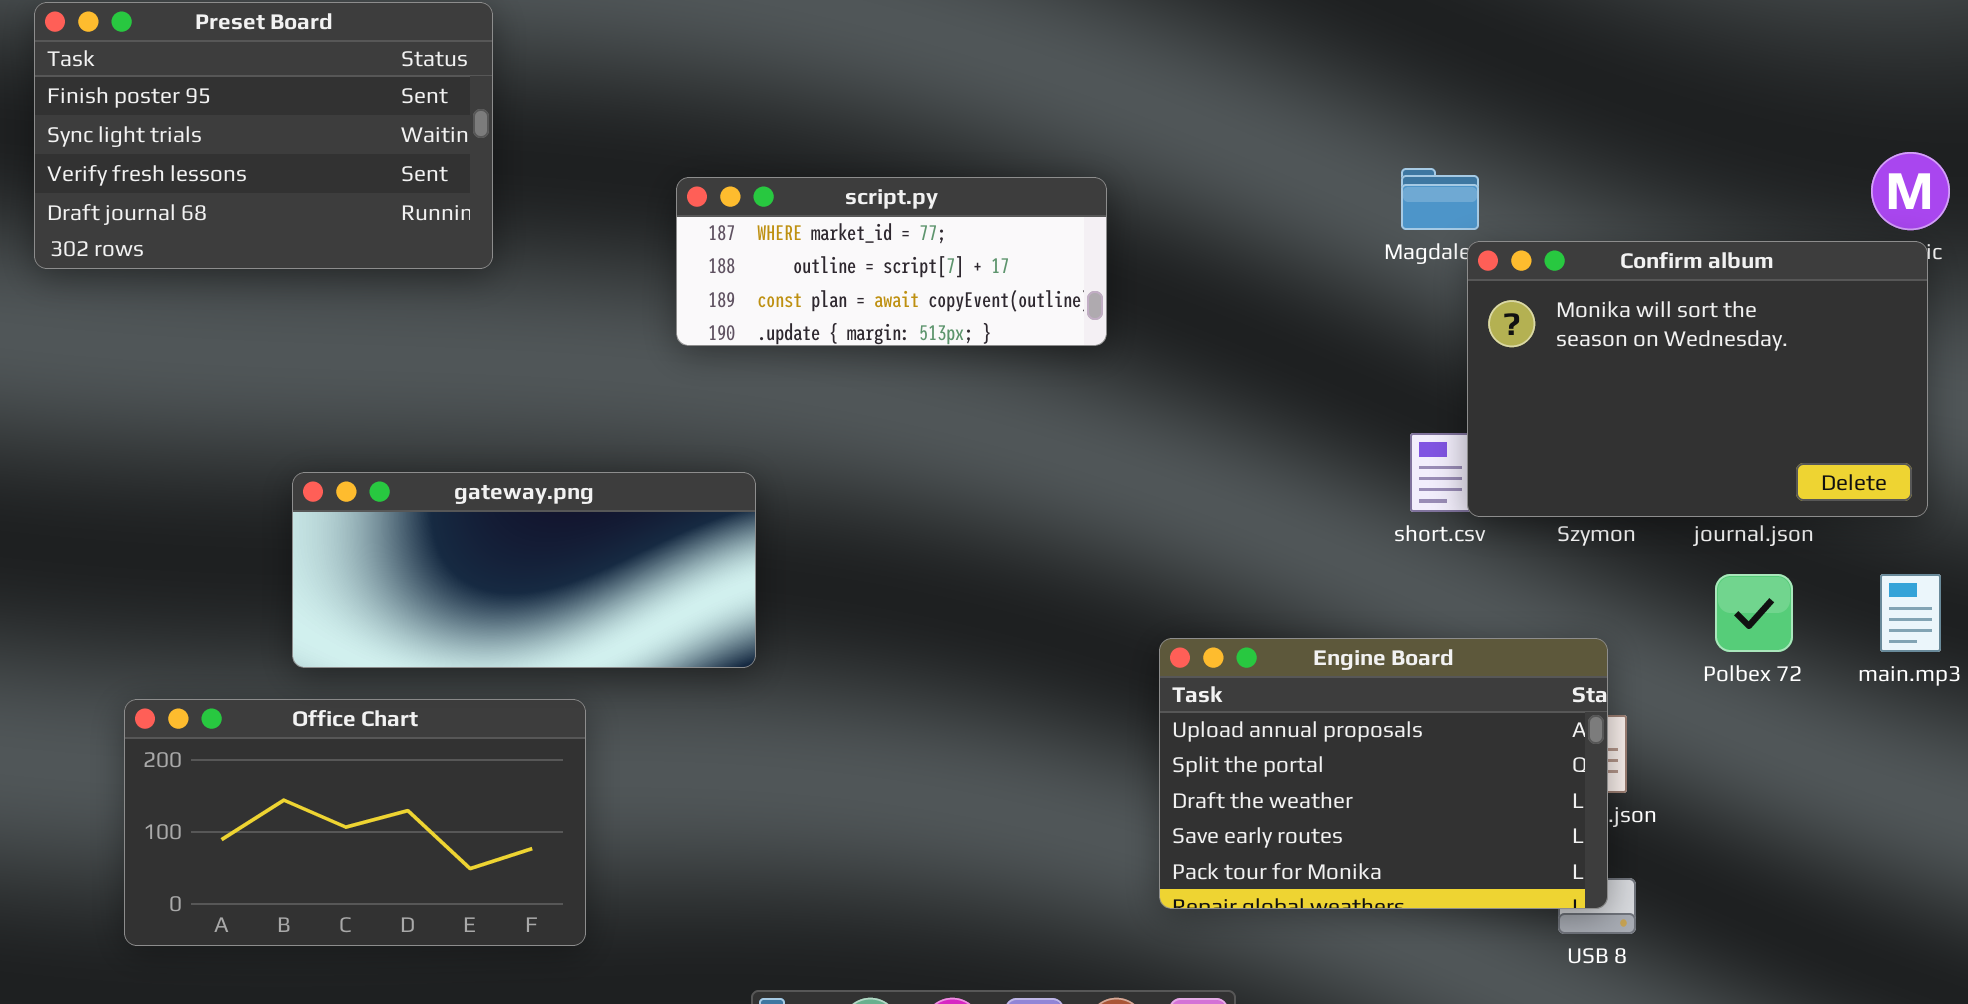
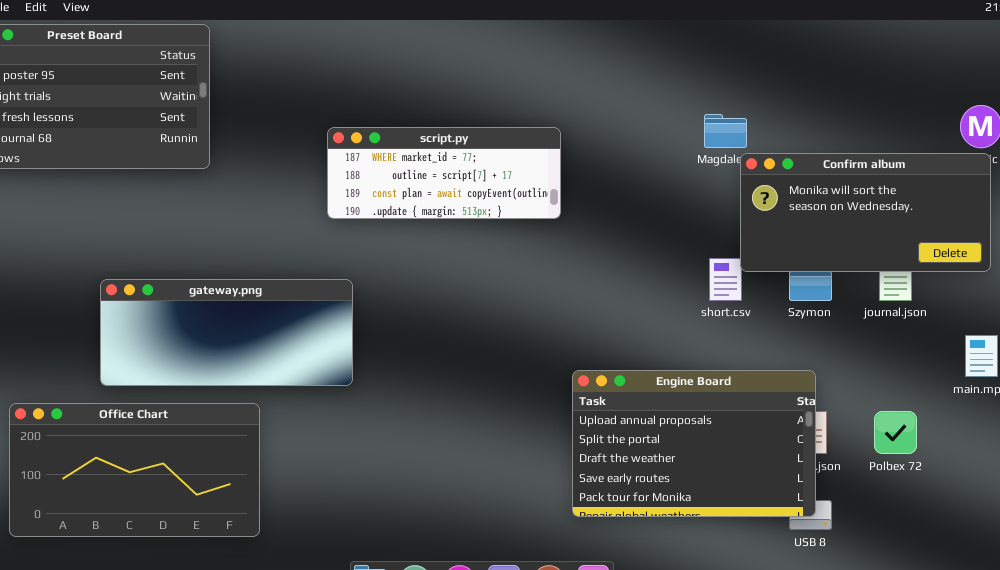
script.py: [676,177,1107,346] -> [327,127,561,219], moved
Confirm album: [1467,241,1928,517] -> [740,153,991,272], resized
Polbex 72: [1715,574,1793,652] -> [874,411,917,454], moved

